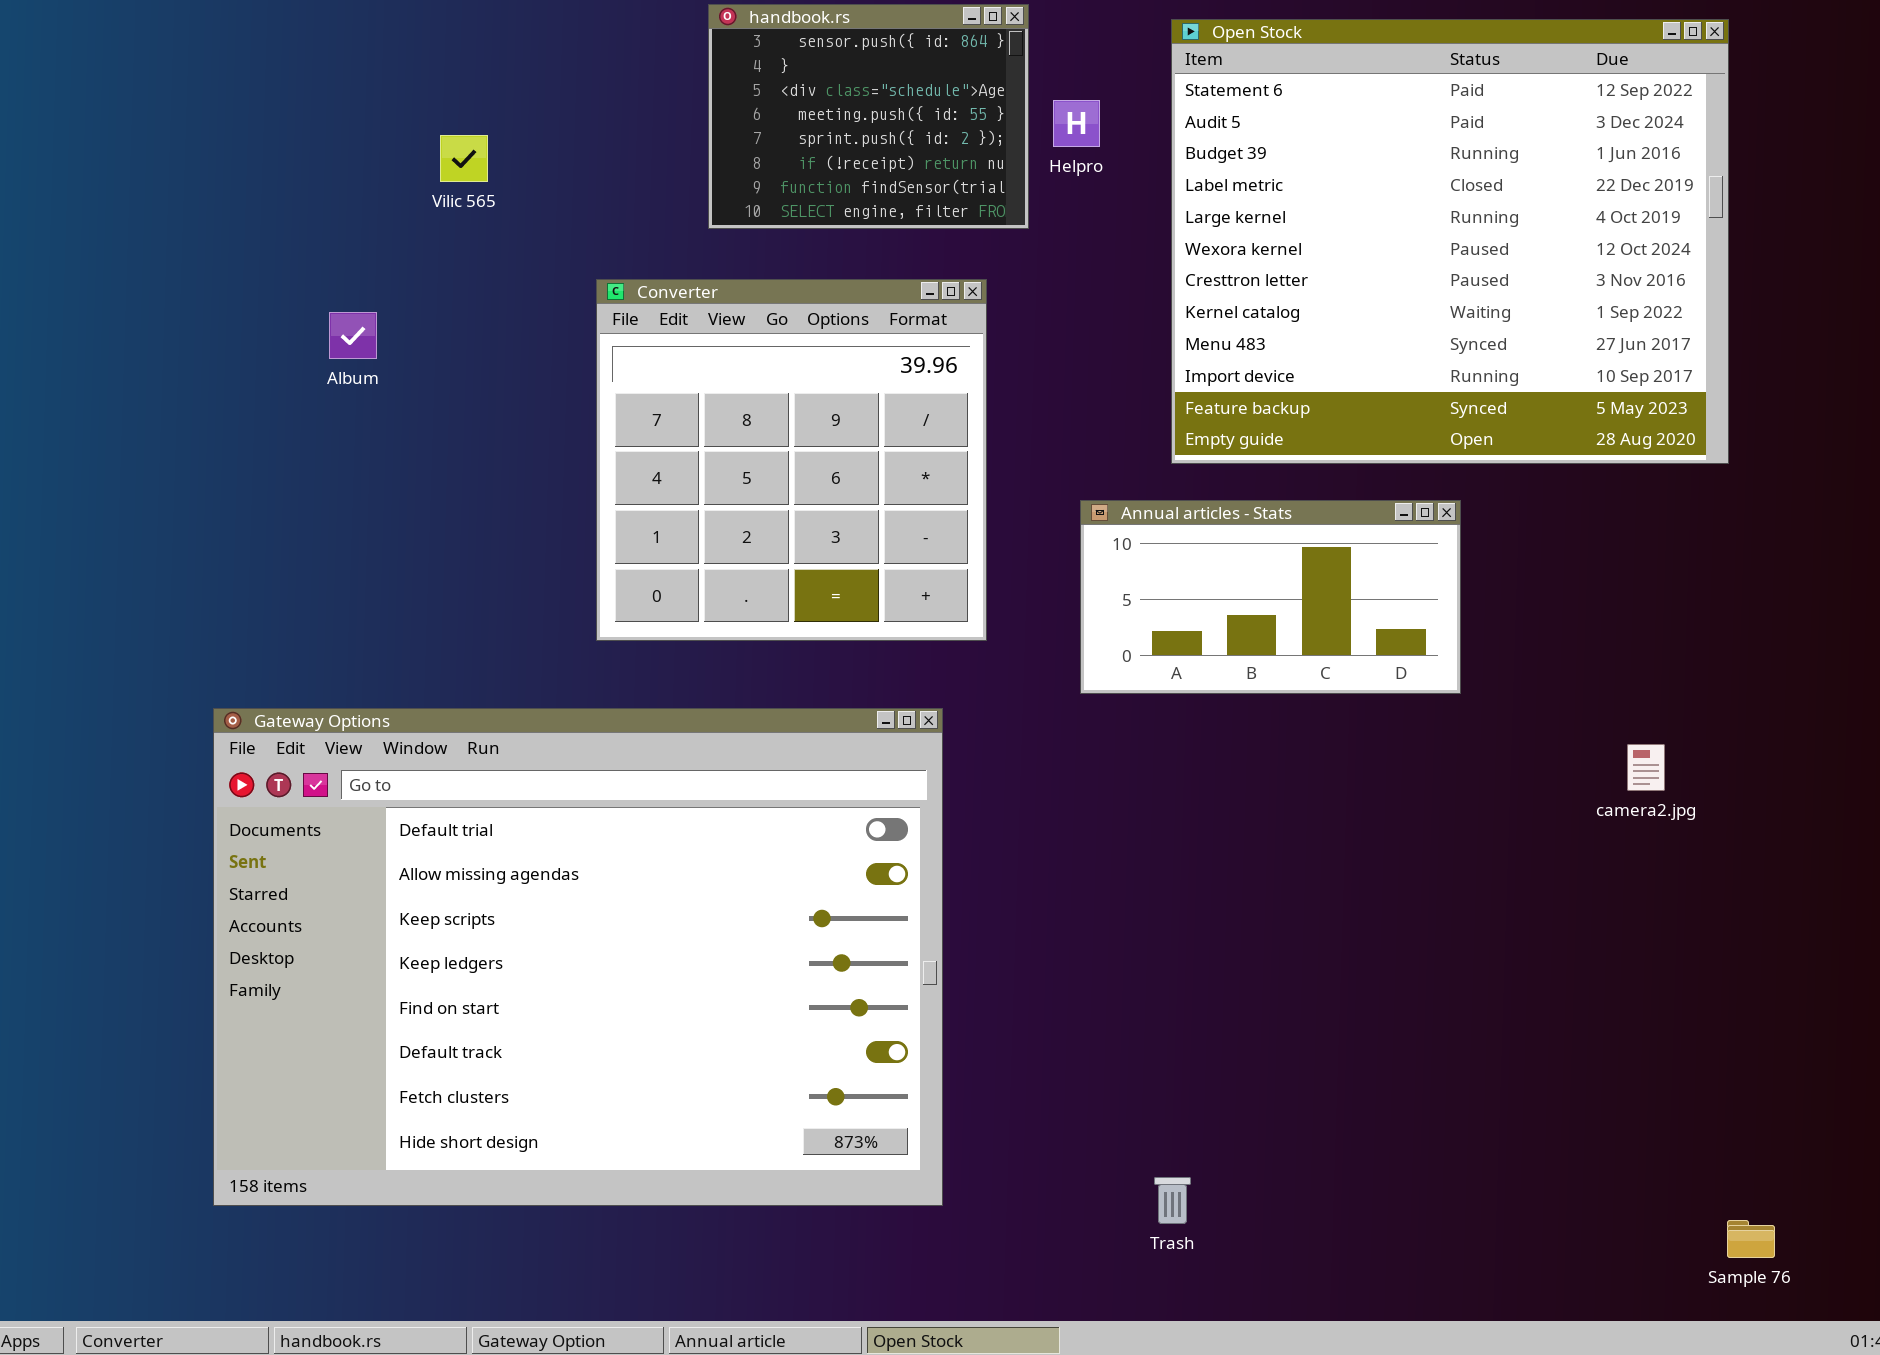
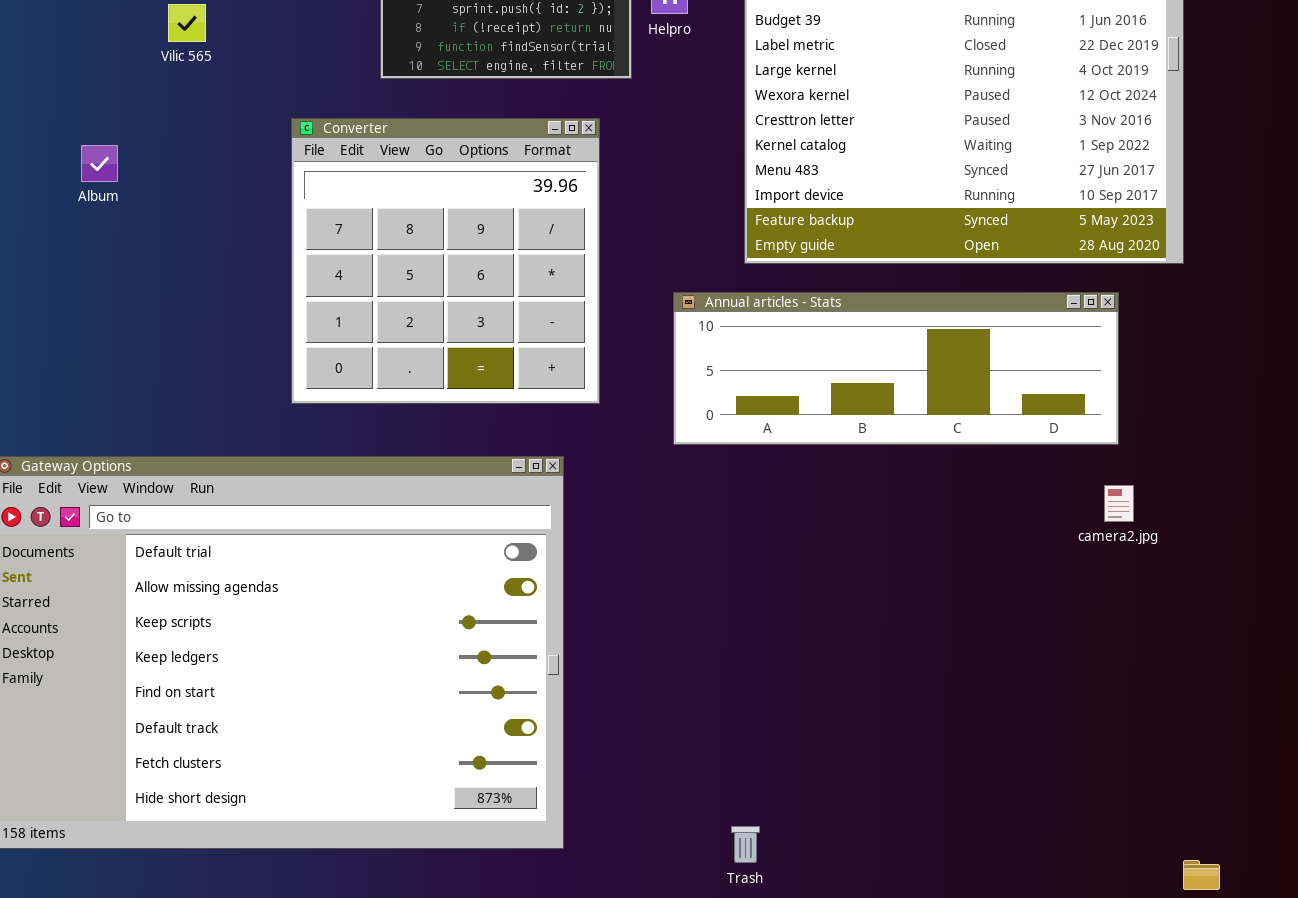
Annual articles - Stats: [1080,500,1461,694] -> [673,292,1119,445], resized

